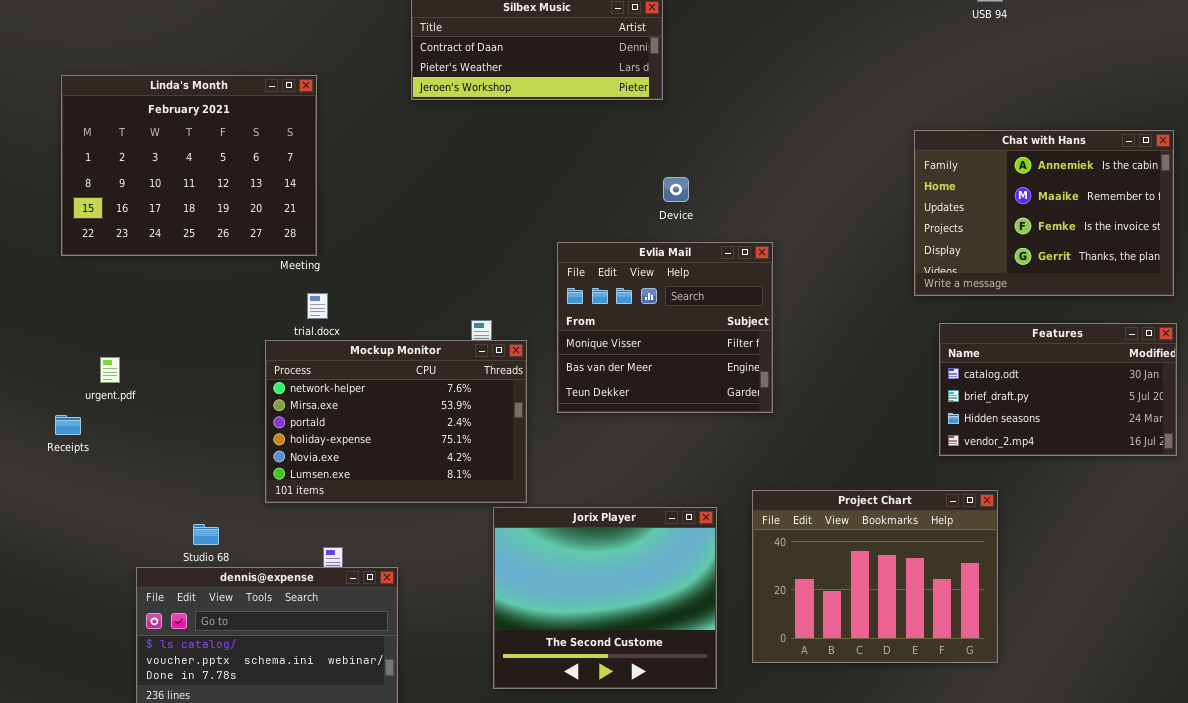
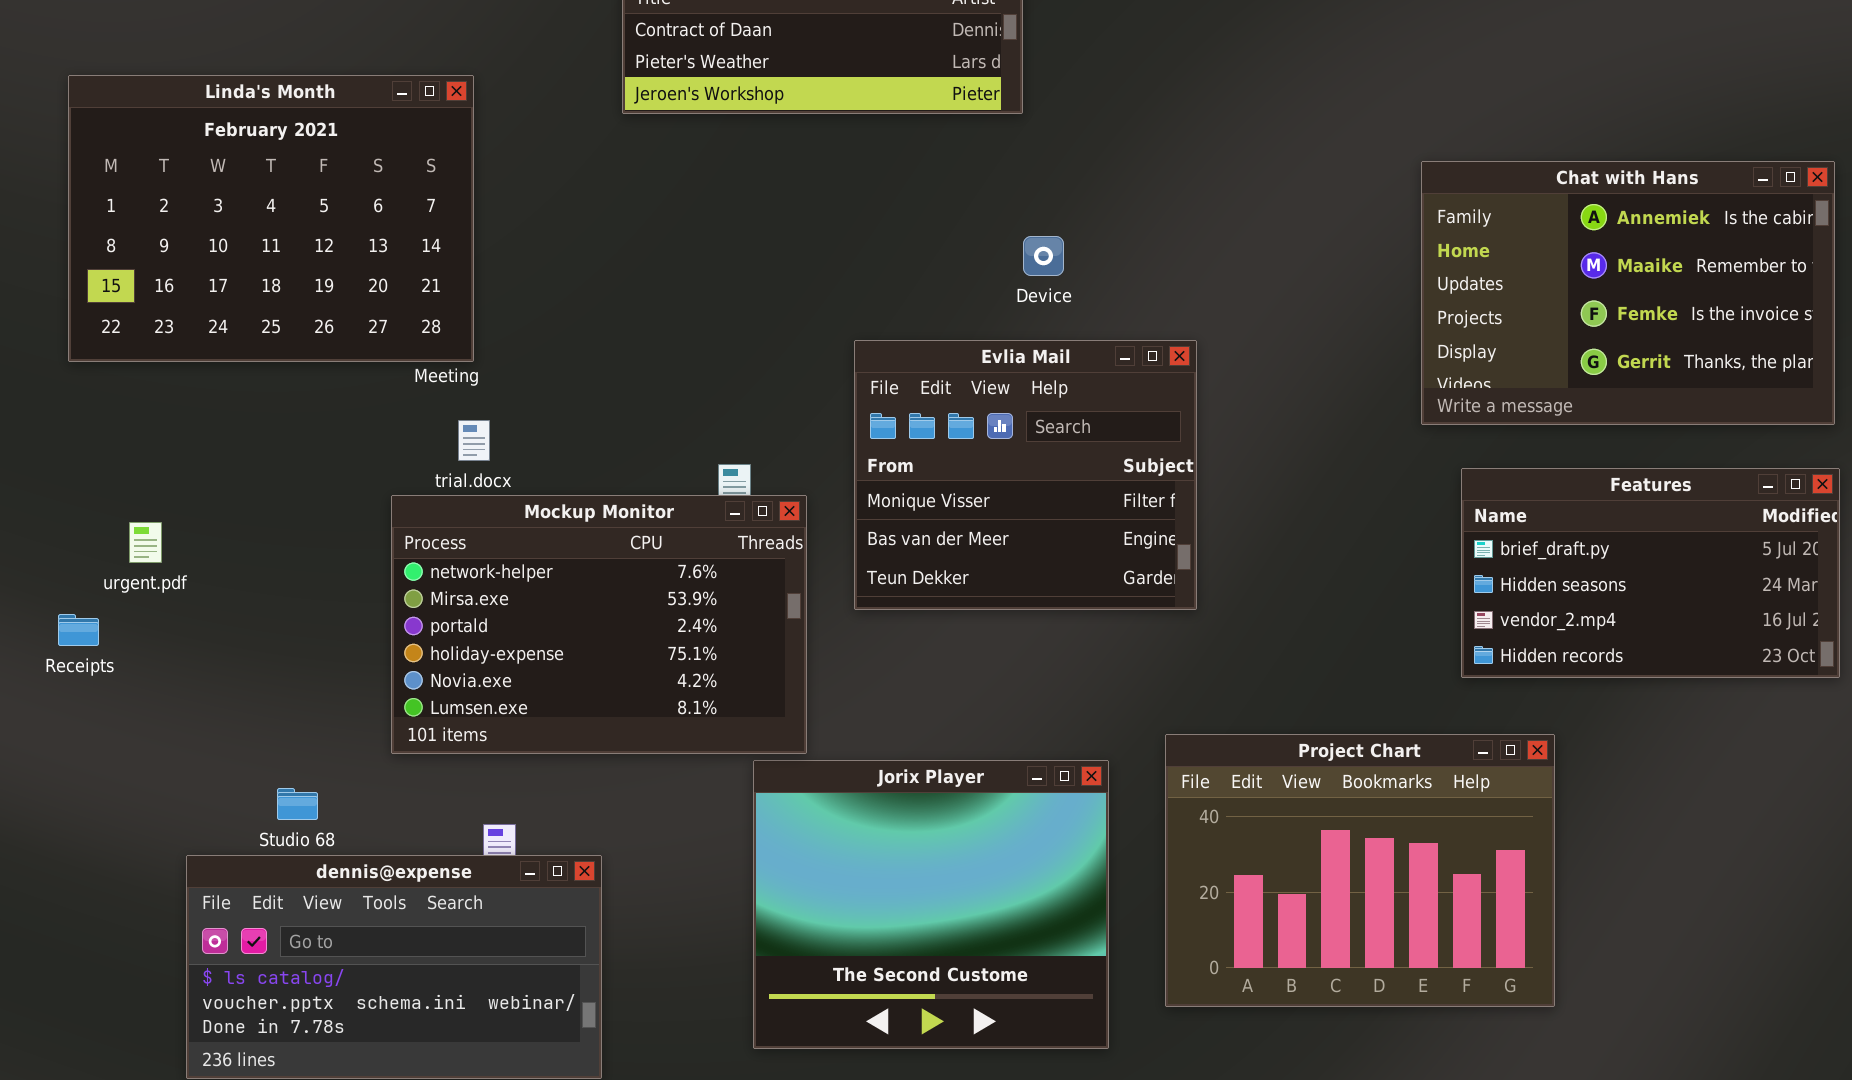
Features: [939,323,1177,456] -> [1461,468,1840,678], scrolled down 1 row

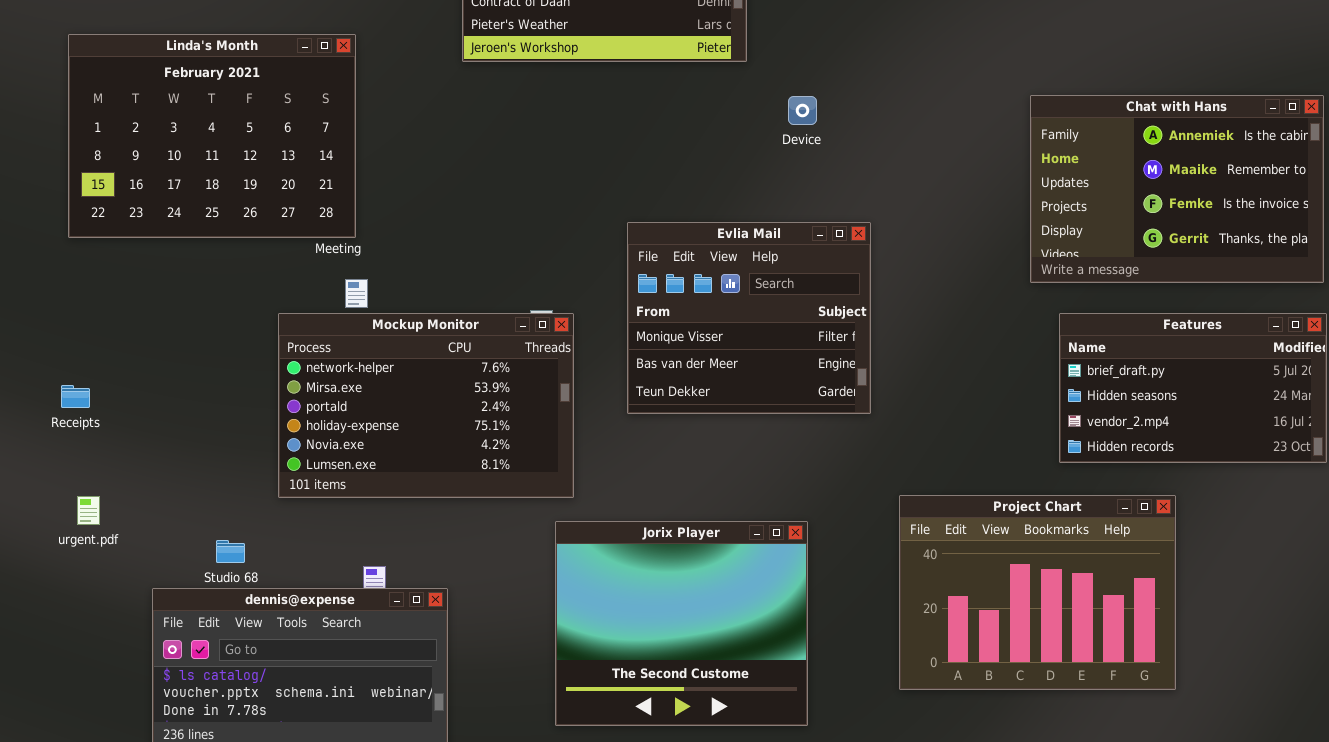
Device: [1023,236,1064,276] -> [788,96,817,125], moved
Mockup Monitor: [391,495,807,754] -> [278,313,574,498], moved
urgent.pdf: [129,522,162,563] -> [77,496,100,525], moved
Receipts: [58,614,99,646] -> [61,385,90,408], moved
Project Chart: [1165,734,1555,1007] -> [899,495,1176,690], moved

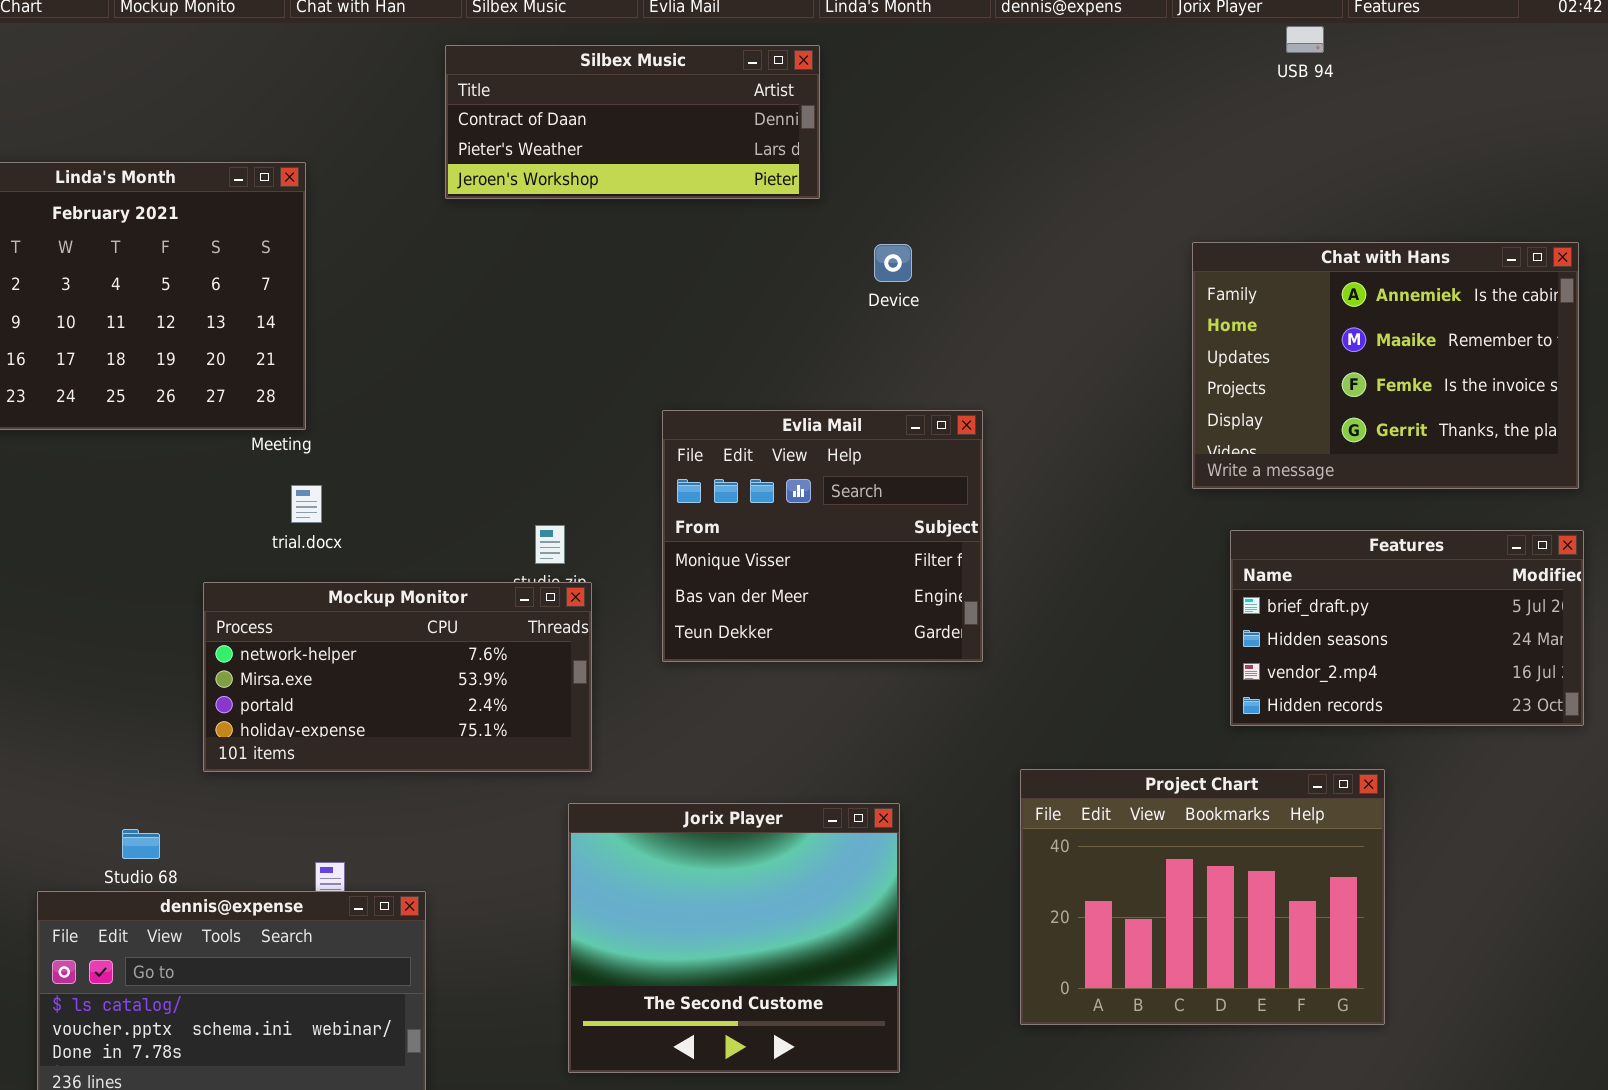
Mockup Monitor: [278,313,574,498] -> [203,582,592,772], resized

